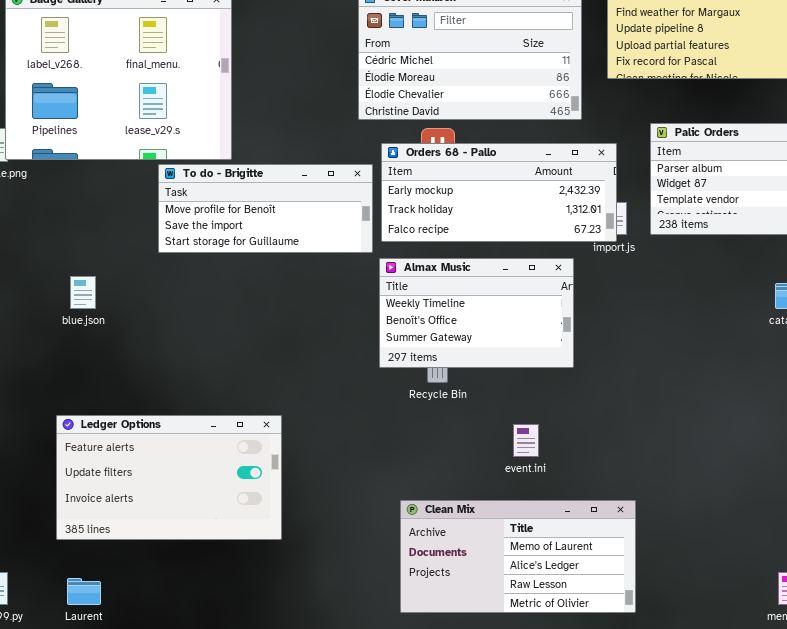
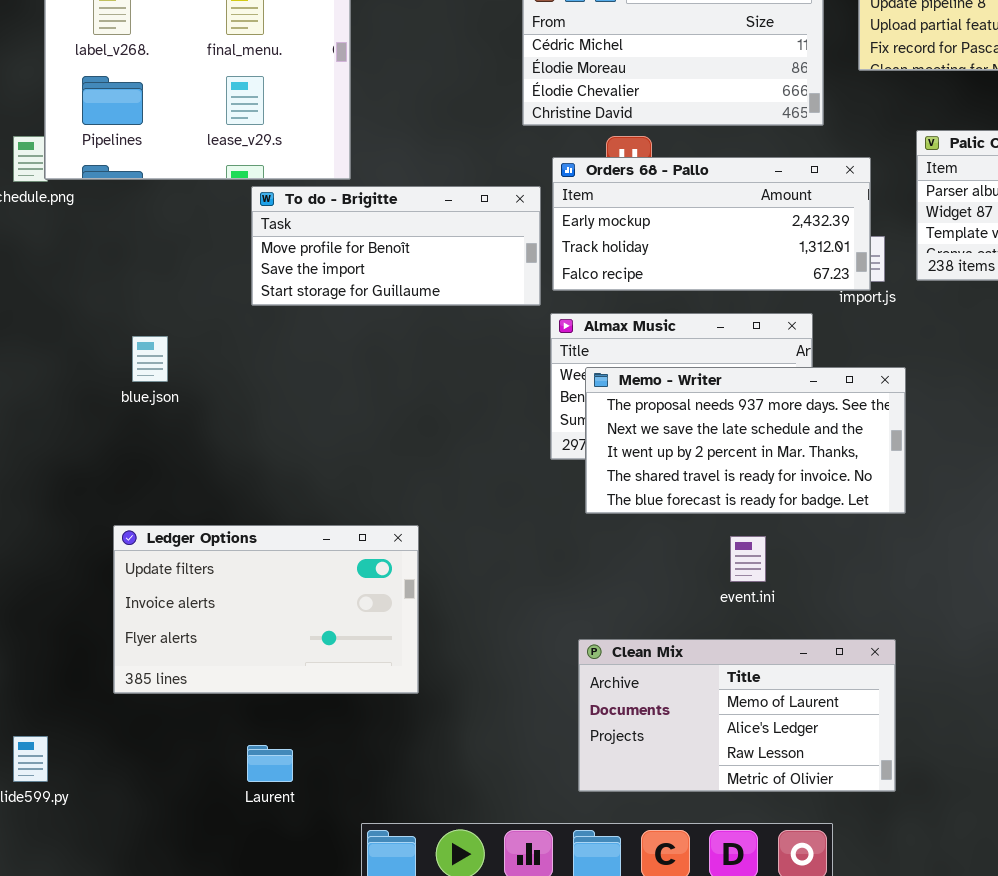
Memo - Writer: none -> [585,367,906,514], opened
Ledger Options: [56,415,282,540] -> [113,525,419,694], scrolled down 1 row
Laurent: [67,578,101,605] -> [247,745,293,782], moved

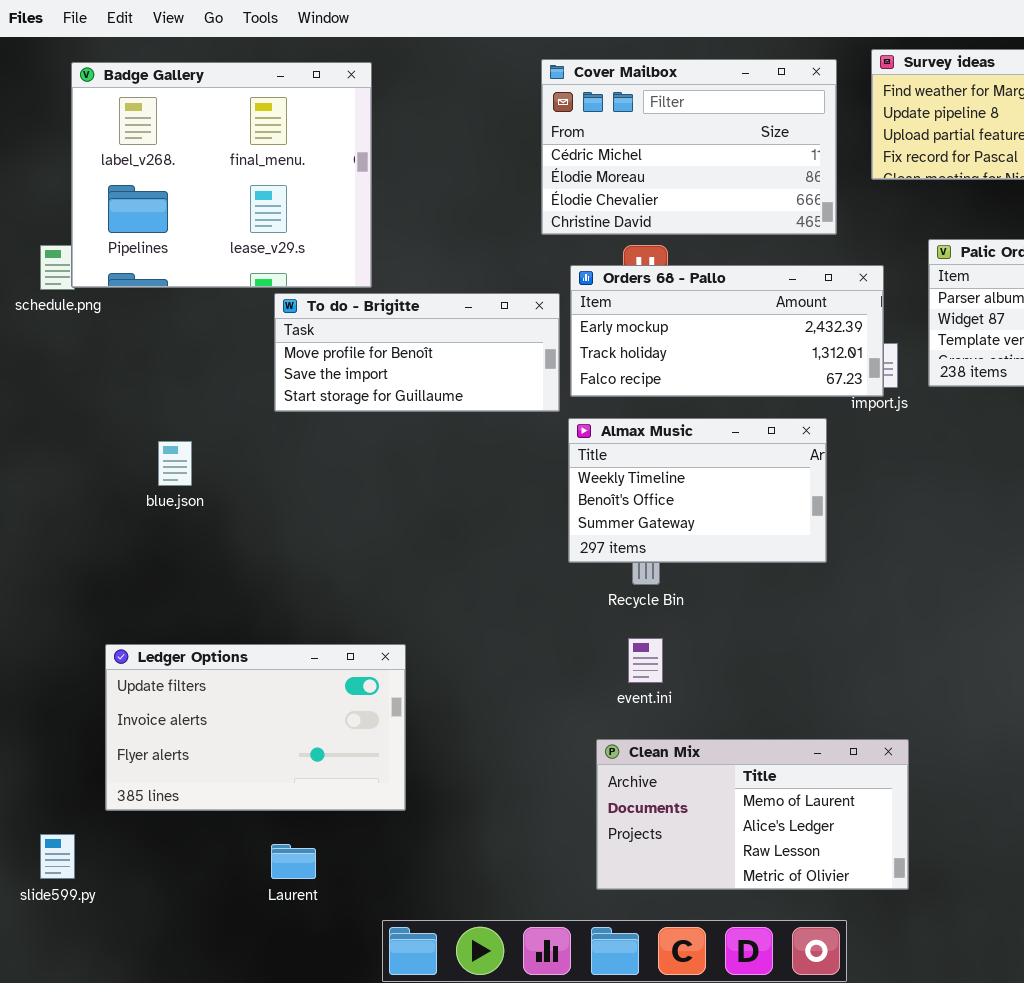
Memo - Writer: [585,367,906,514] -> none, closed
Ledger Options: [113,525,419,694] -> [105,644,406,811], moved
event.ini: [730,536,766,582] -> [628,638,663,683], moved

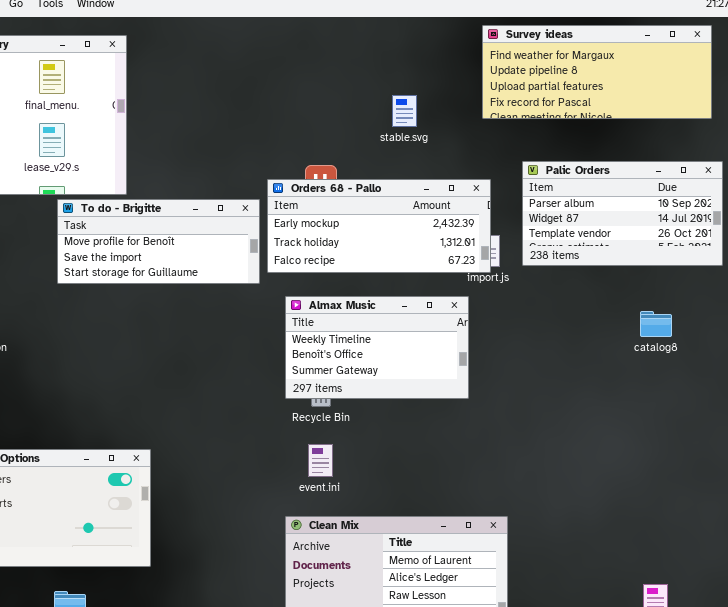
Cover Mailbox: [541,59,837,235] -> none, closed
Almax Music: [568,418,827,563] -> [285,296,469,399], moved

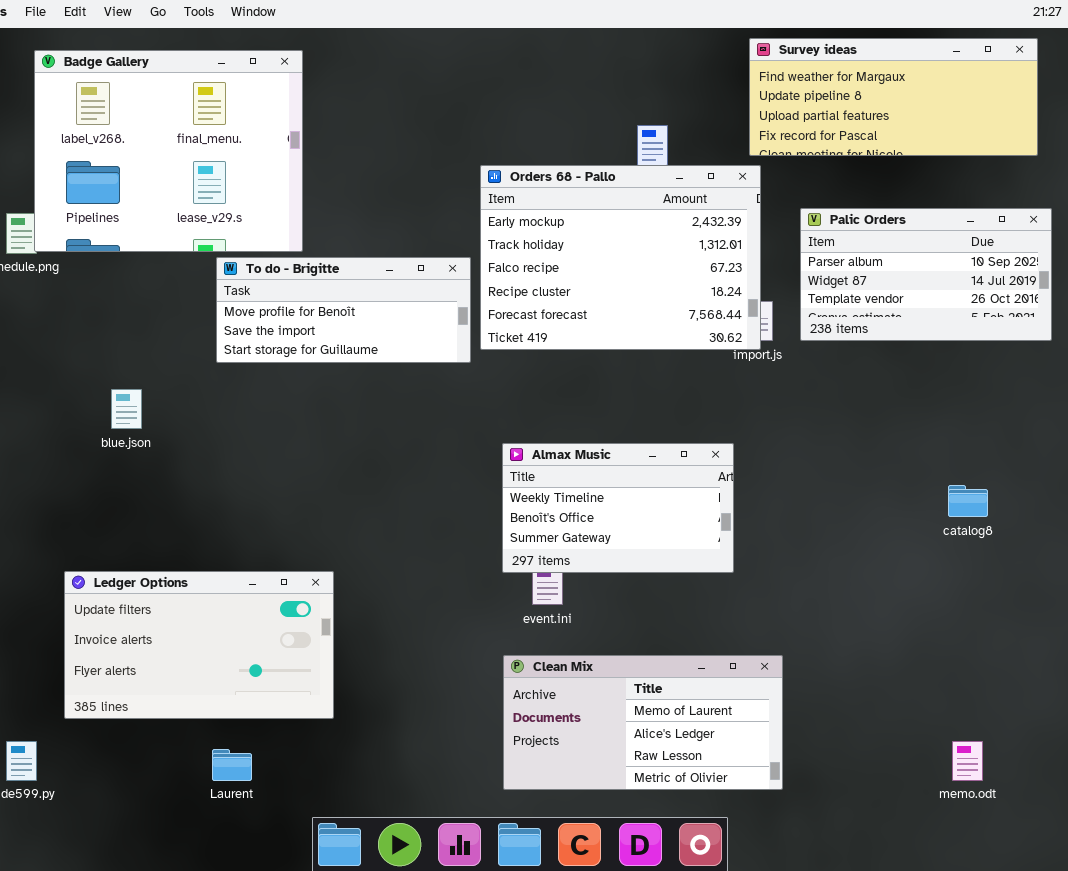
Orders 68 - Pallo: [267,179,491,273] -> [480,165,761,350], resized
Almax Music: [285,296,469,399] -> [502,443,734,573], moved
catalog8: [640,311,672,337] -> [948,485,988,517], moved

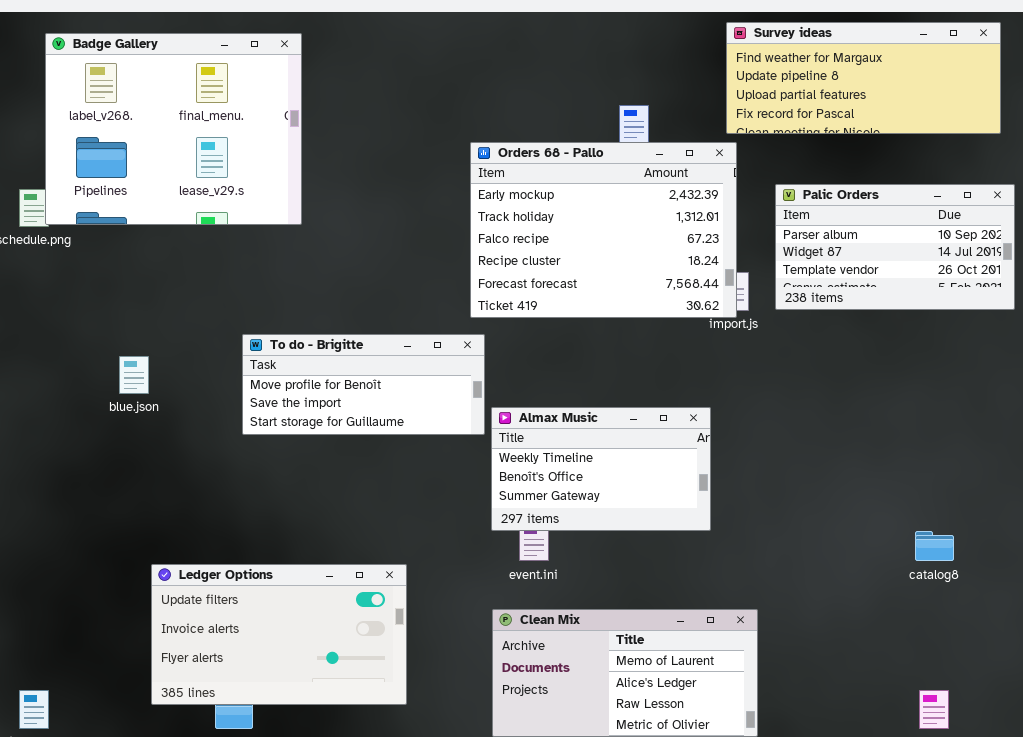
To do - Brigitte: [216,257,471,363] -> [242,334,485,435], moved
catalog8: [948,485,988,517] -> [915,531,954,561], moved
Ledger Options: [64,571,334,719] -> [151,564,407,705], moved

